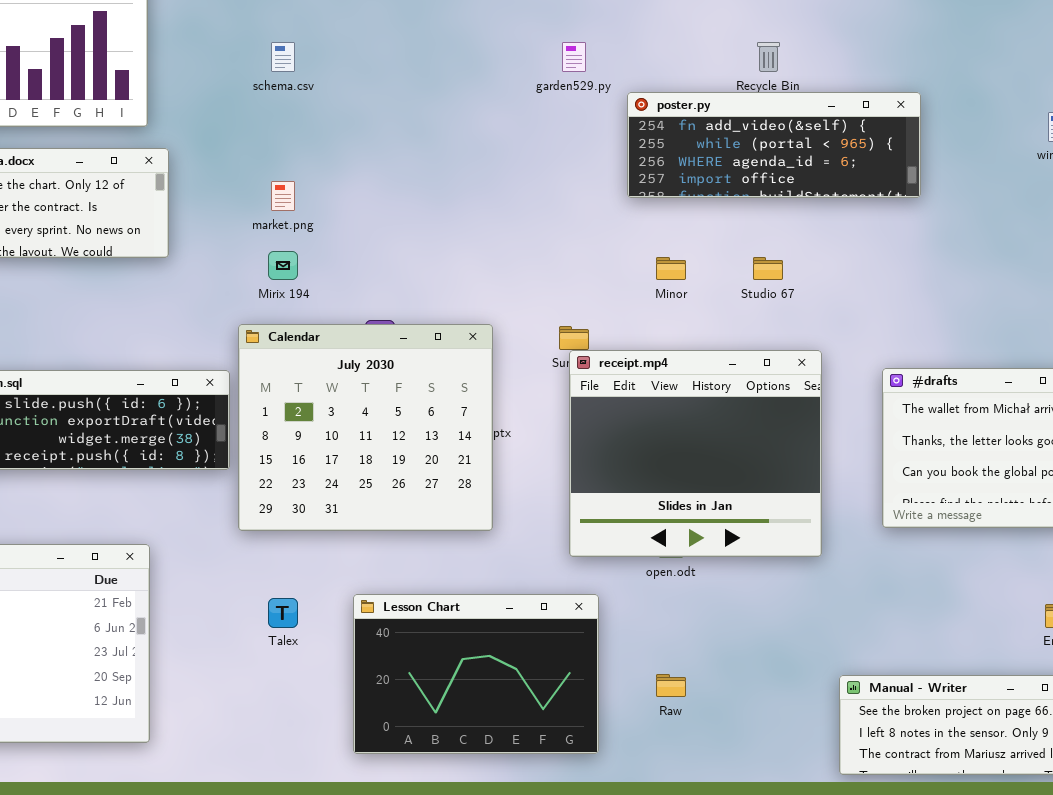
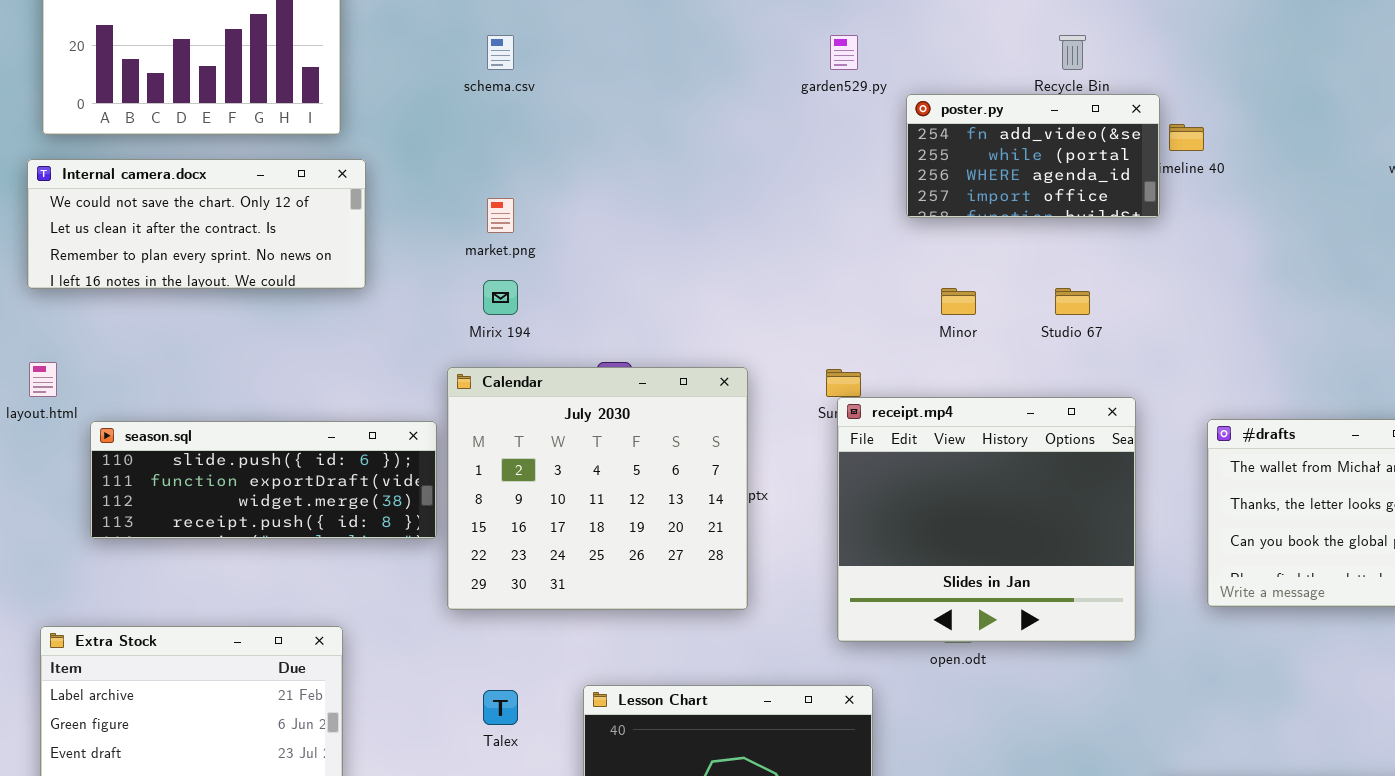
poster.py: [627,92,921,198] -> [906,94,1160,218], resized

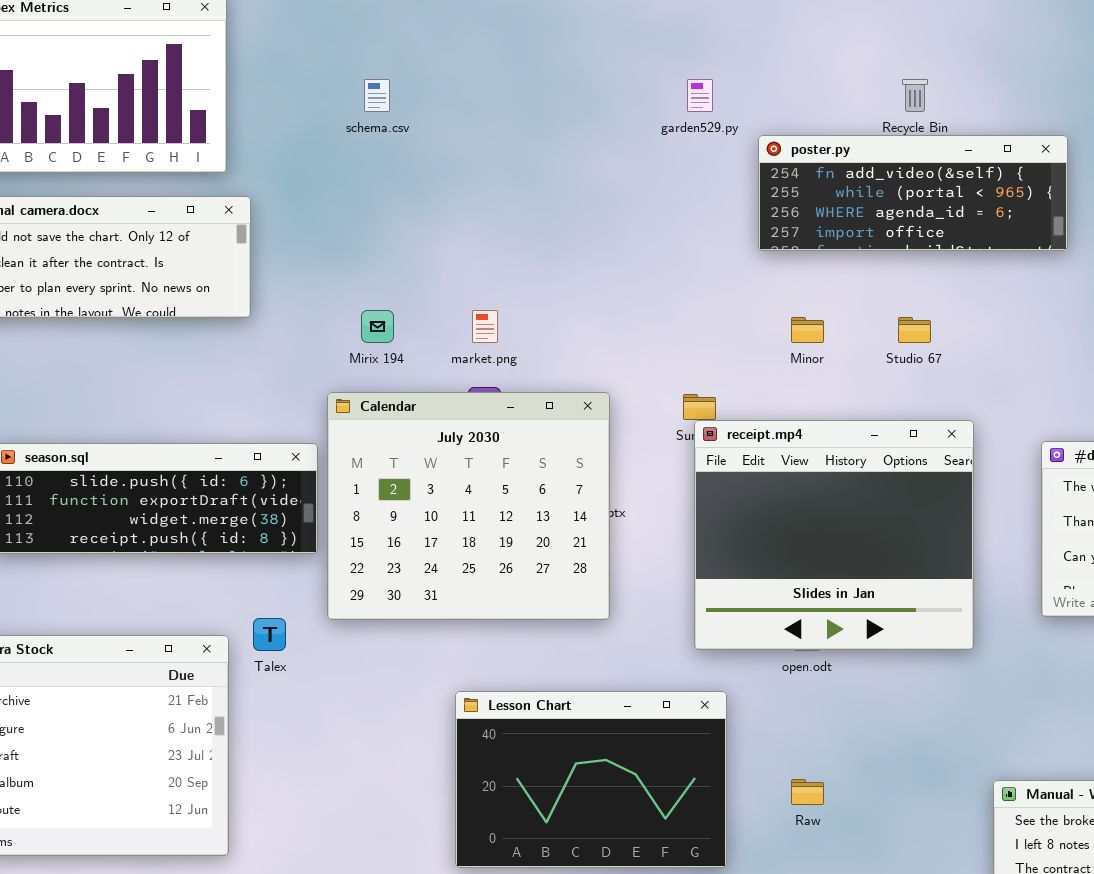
poster.py: [906,94,1160,218] -> [758,135,1068,251], resized
market.png: [487,198,514,233] -> [472,310,498,343], moved
Talex: [483,690,518,725] -> [253,618,286,651], moved

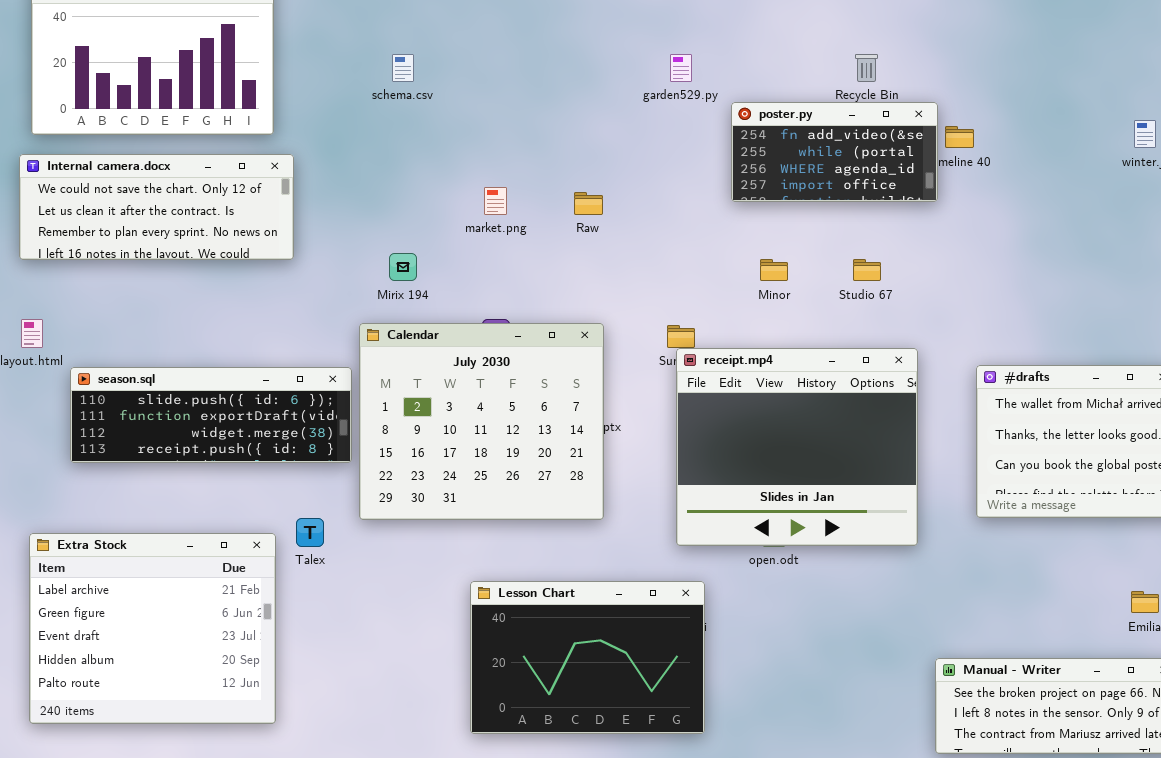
poster.py: [758,135,1068,251] -> [731,102,938,202], resized
market.png: [472,310,498,343] -> [484,187,507,215], moved
Raw: [791,779,824,805] -> [574,192,603,215], moved

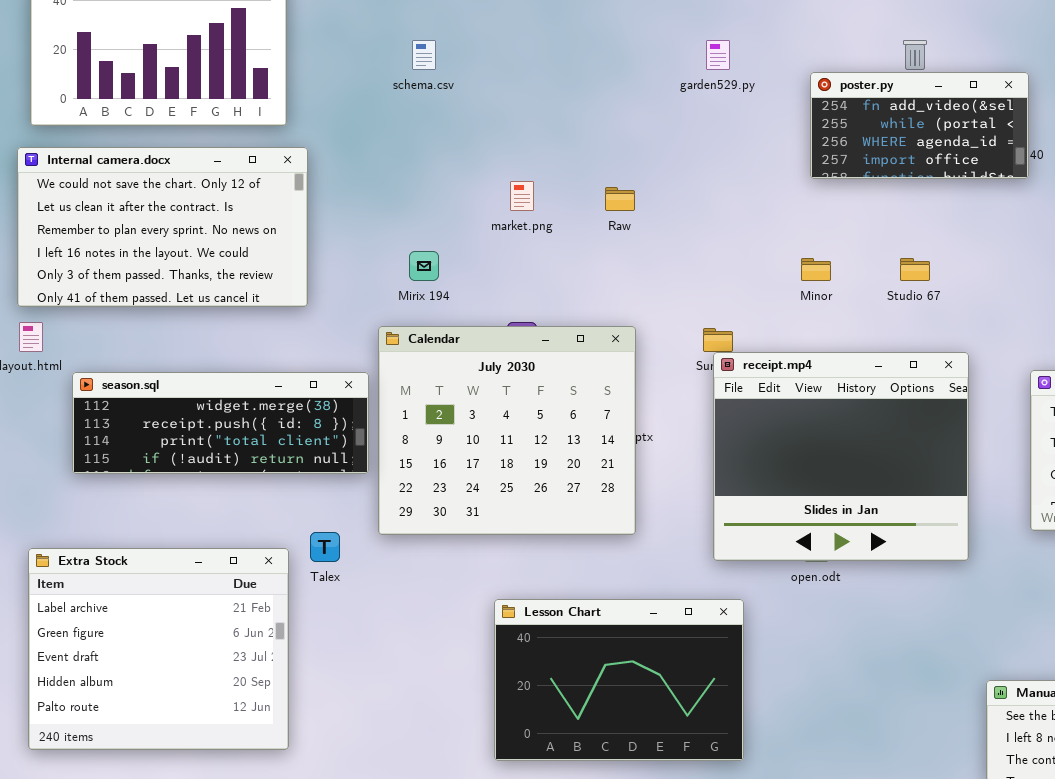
poster.py: [731,102,938,202] -> [810,72,1029,179], moved
Internal camera.docx: [19,154,294,260] -> [17,147,308,307], resized
season.sql: [70,367,352,463] -> [72,372,369,474], scrolled down 2 rows

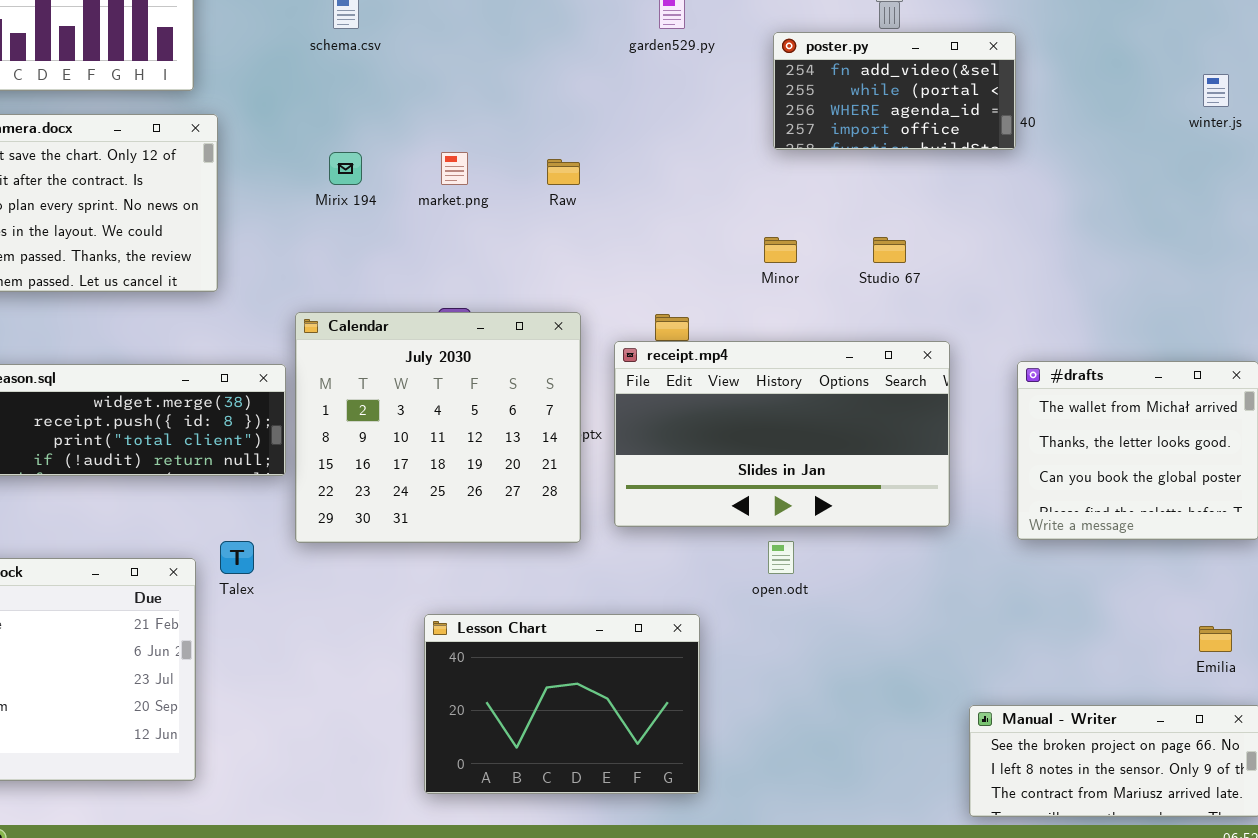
Mirix 194: [409,251,439,281] -> [329,152,362,185], moved
receipt.mp4: [713,352,969,561] -> [614,341,950,527], resized

